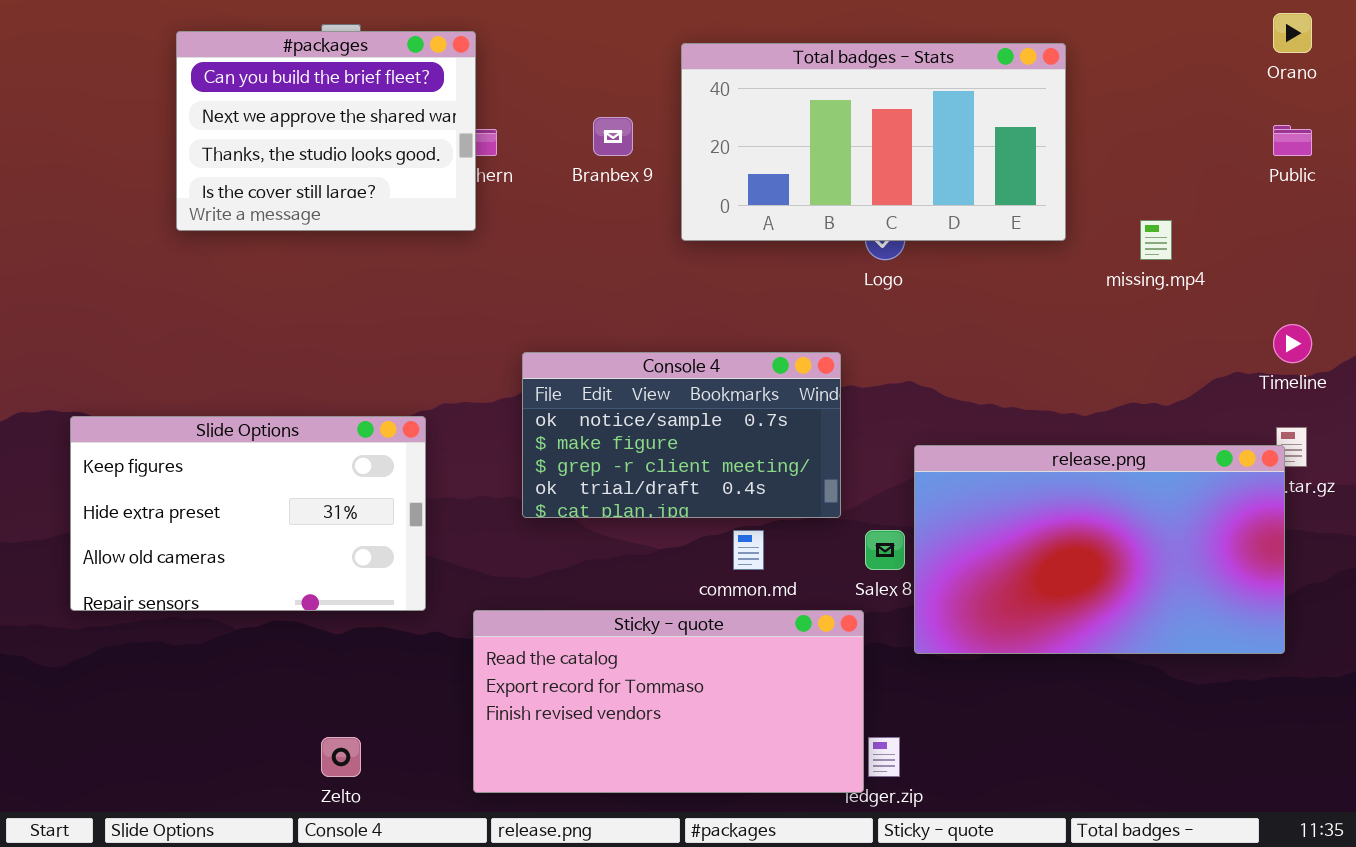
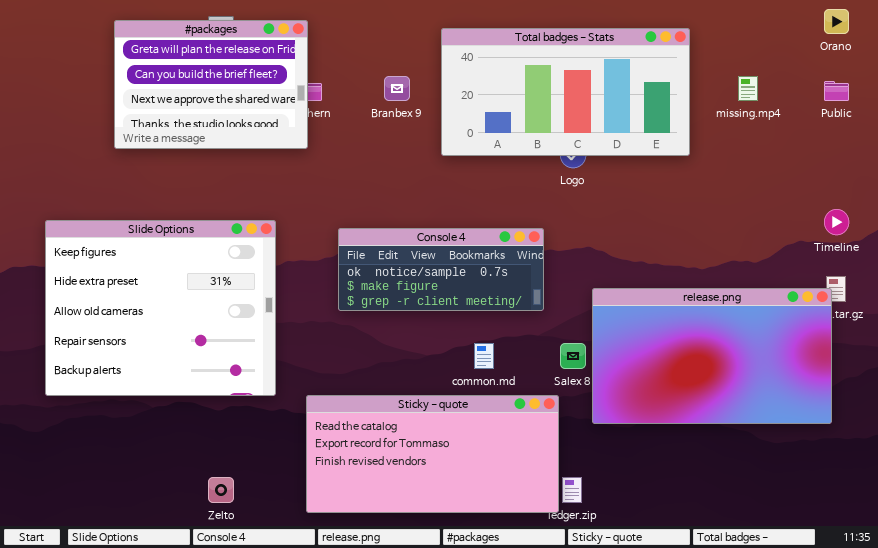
#packages: [176,31,476,231] -> [114,20,308,149], scrolled up 1 row
missing.mp4: [1140,220,1172,260] -> [738,76,758,101], moved
Console 4: [522,352,841,518] -> [338,228,544,311], resized
Slide Options: [70,416,426,611] -> [45,220,276,396], resized

